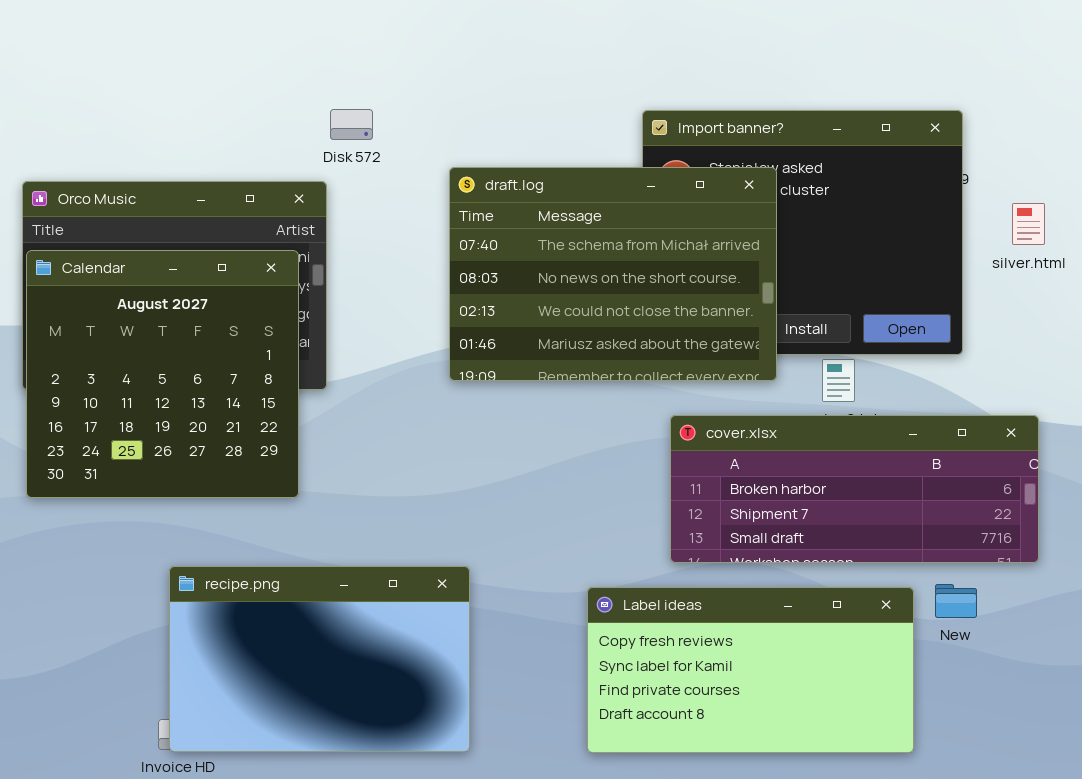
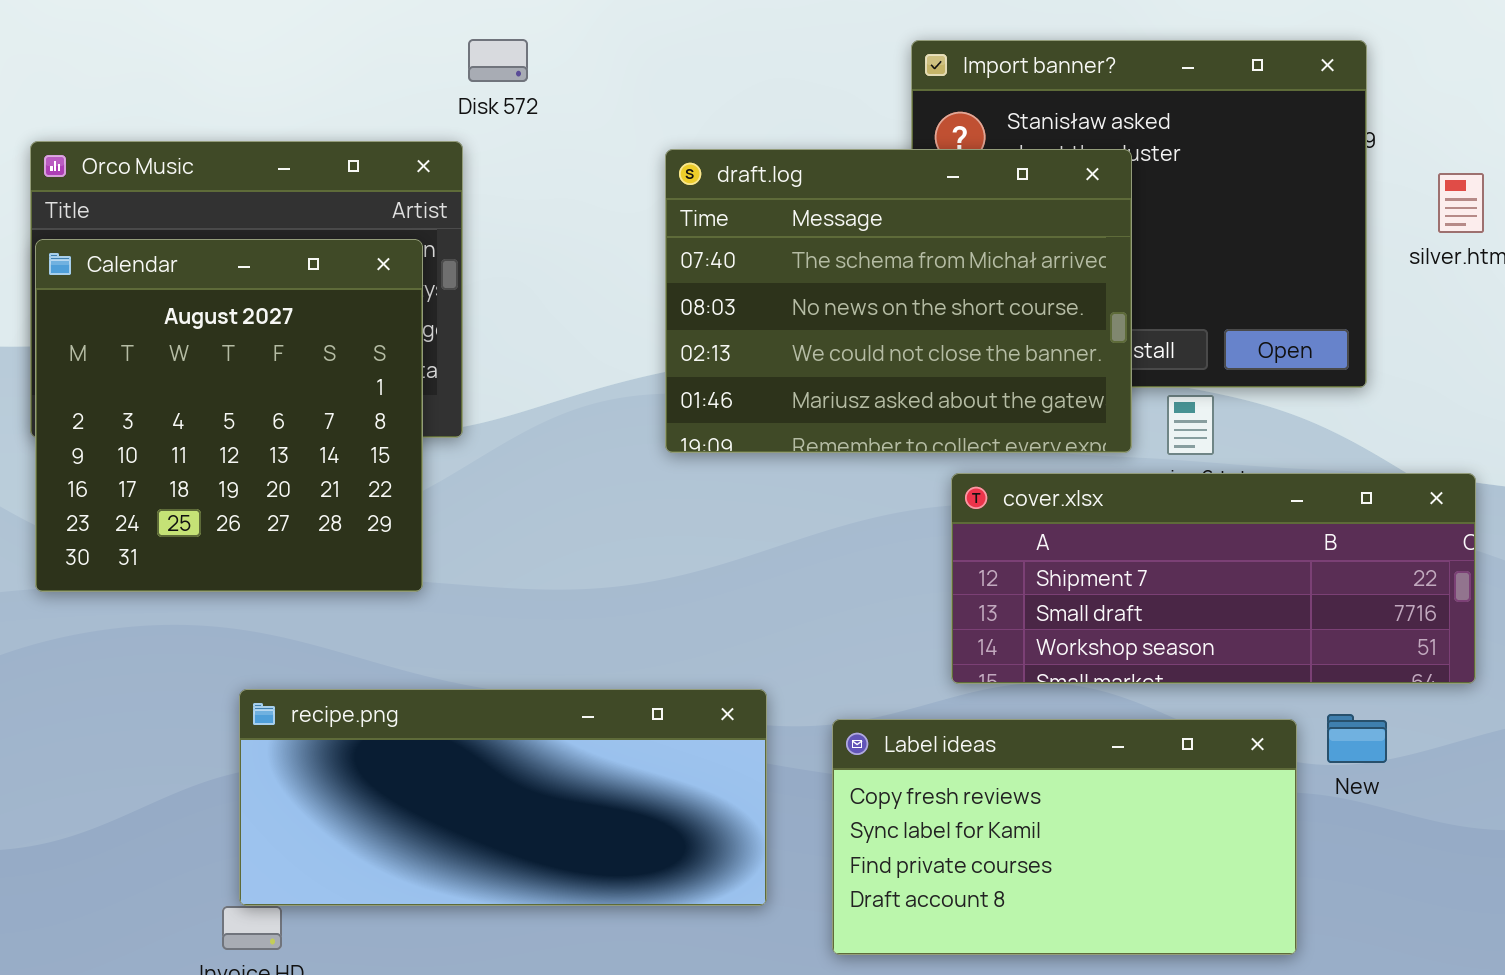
draft.log: [449,167,777,381] -> [665,149,1132,453], moved
cover.xlsx: [670,415,1039,563] -> [951,473,1476,684], scrolled down 1 row
recipe.png: [169,566,470,752] -> [239,689,767,906], resized

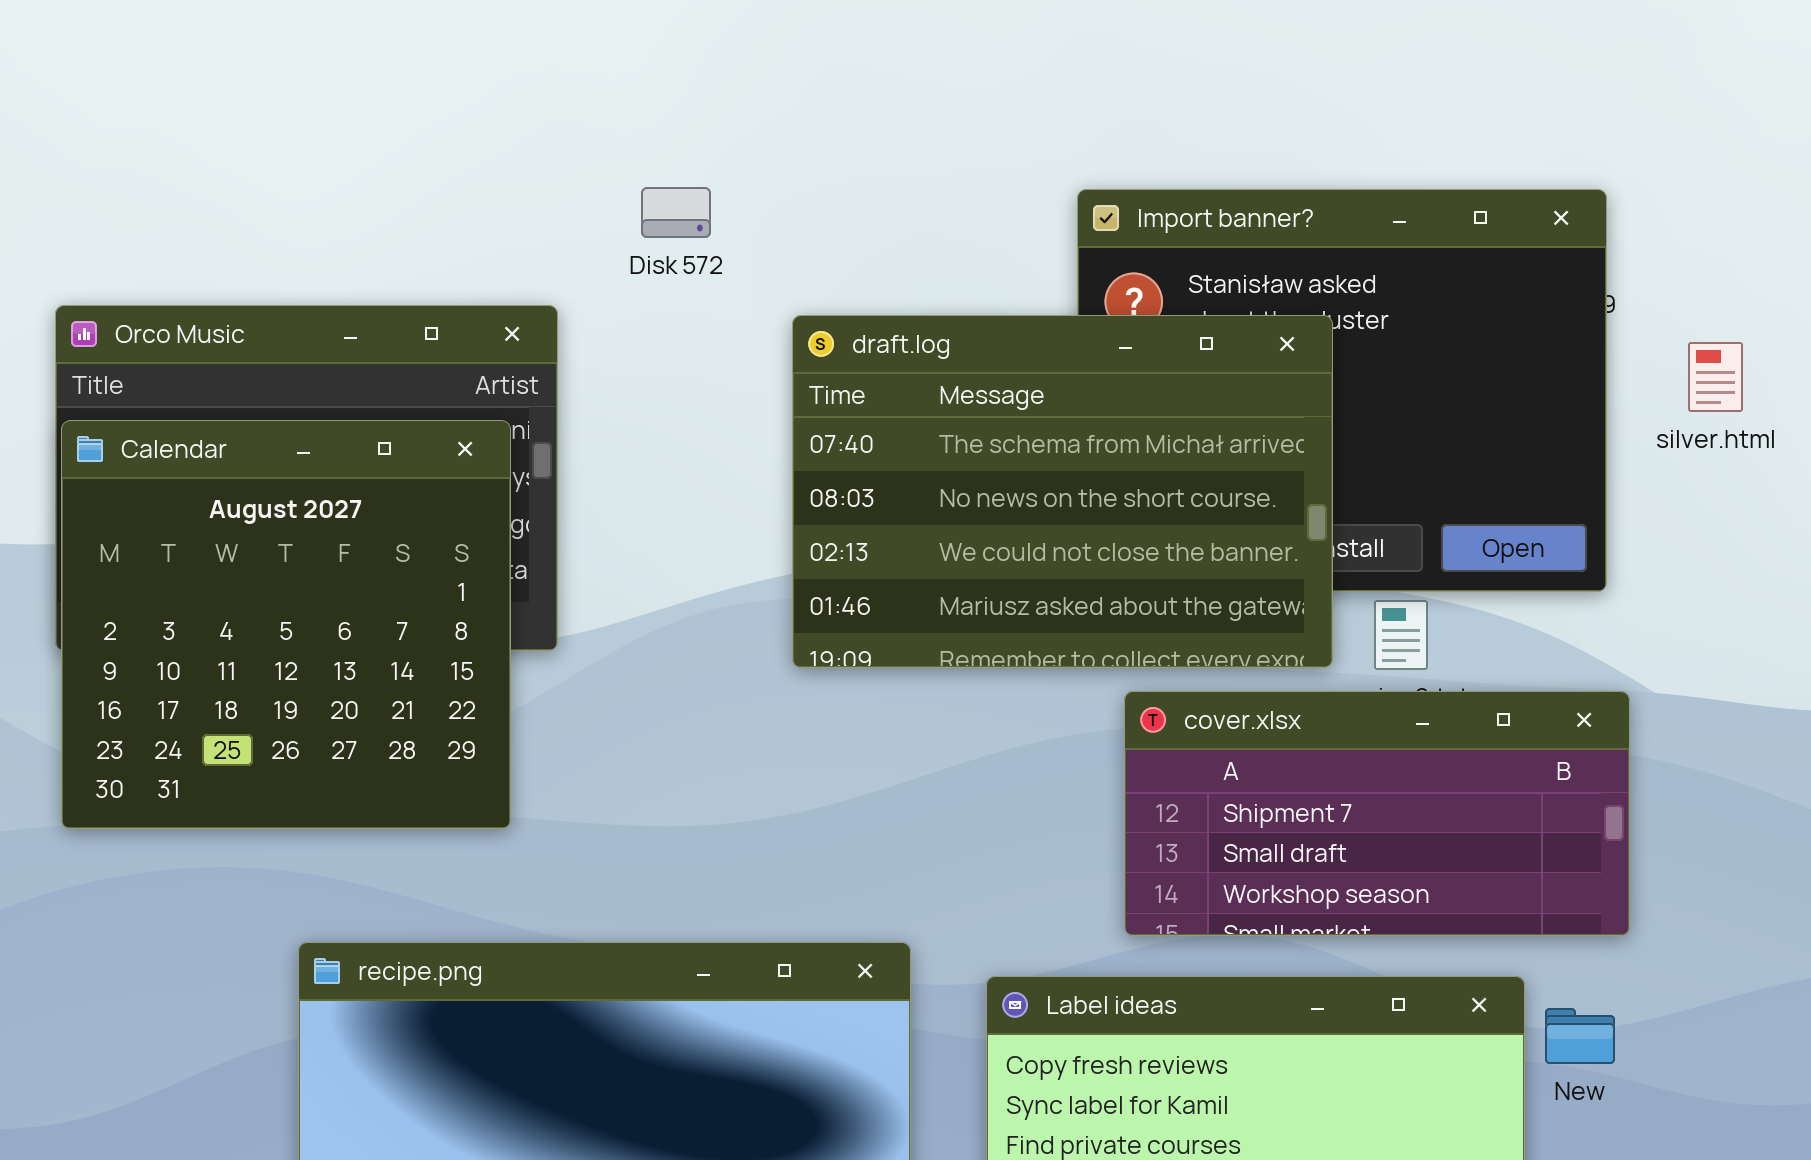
Disk 572: [468,39,528,82] -> [641,187,711,238], moved
cover.xlsx: [951,473,1476,684] -> [1124,691,1630,936], resized
New: [1327,714,1387,763] -> [1545,1008,1615,1064], moved

